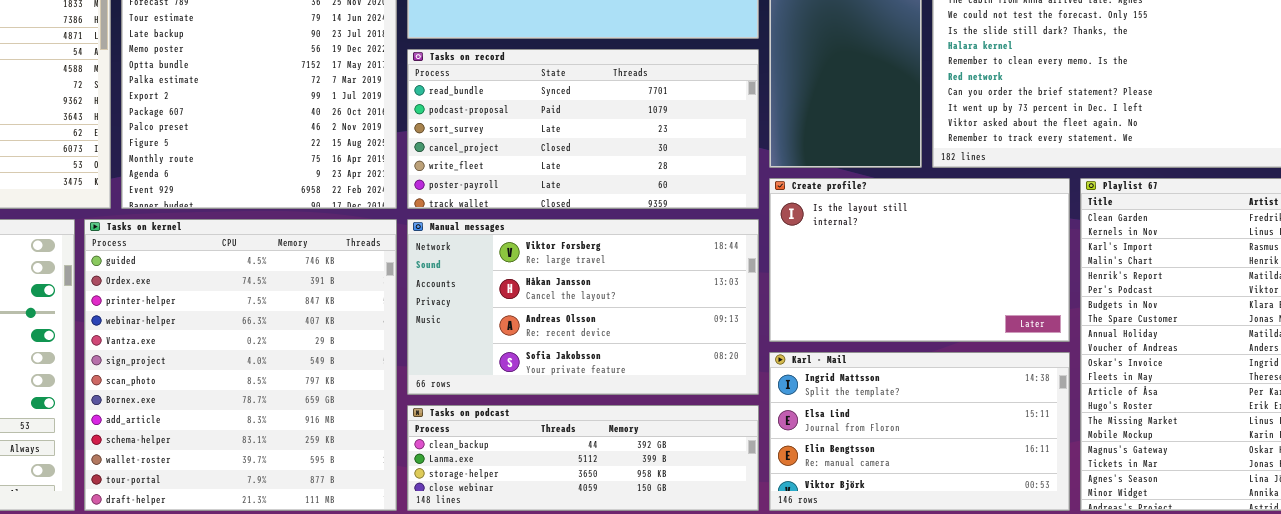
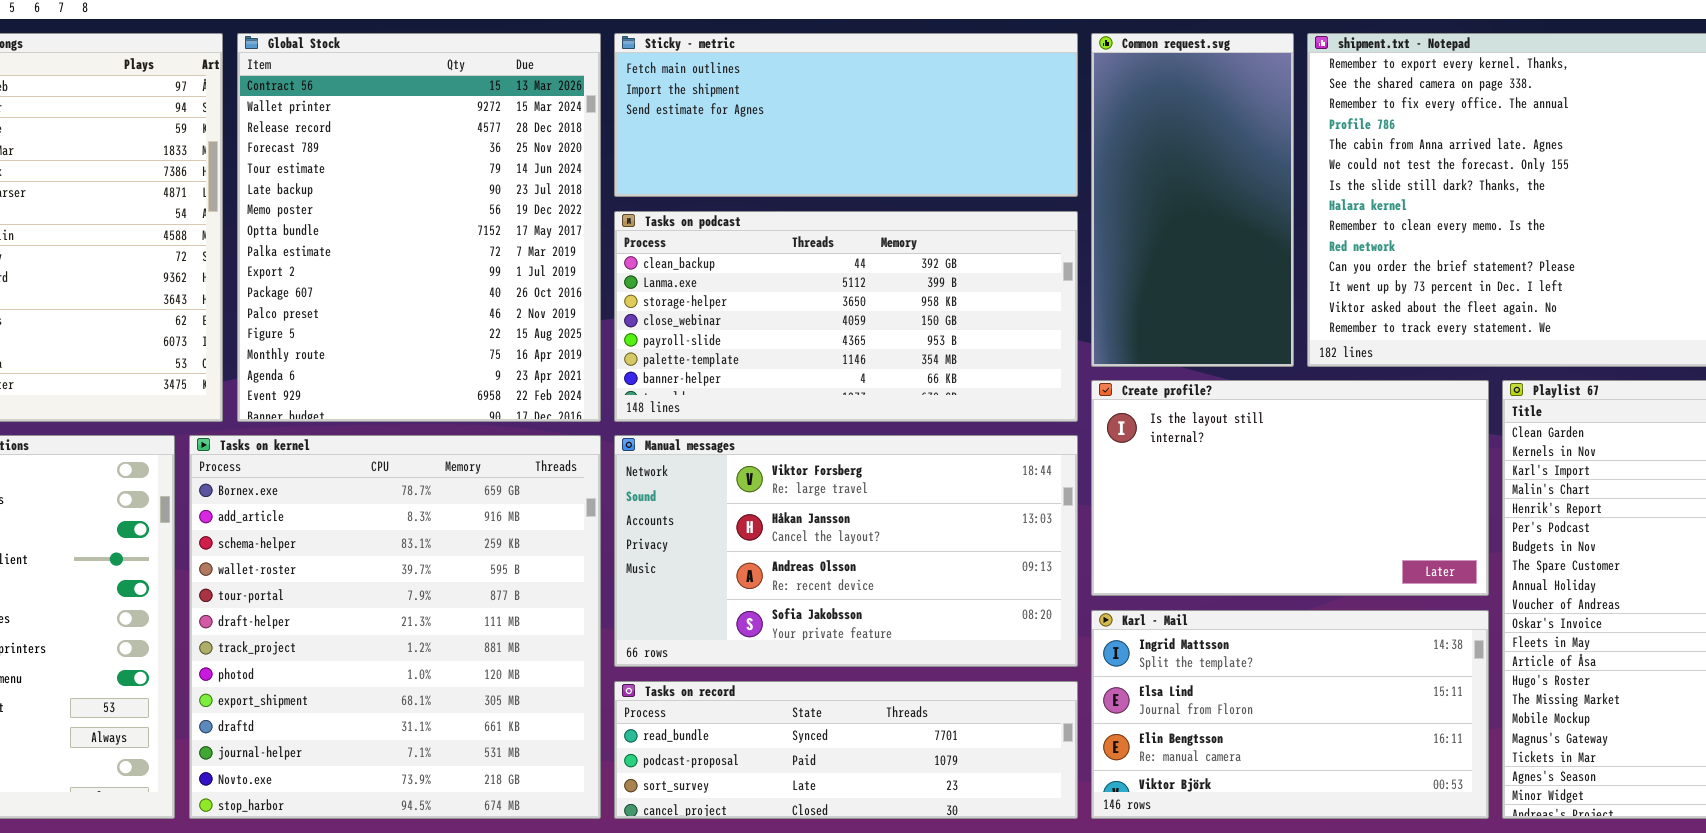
Tasks on record: [407,49,759,209] -> [614,681,1078,819], moved, resized
Tasks on kernel: [84,219,397,511] -> [189,435,601,819], scrolled down 7 rows
Tasks on podcast: [407,405,759,511] -> [614,211,1078,422], moved, resized

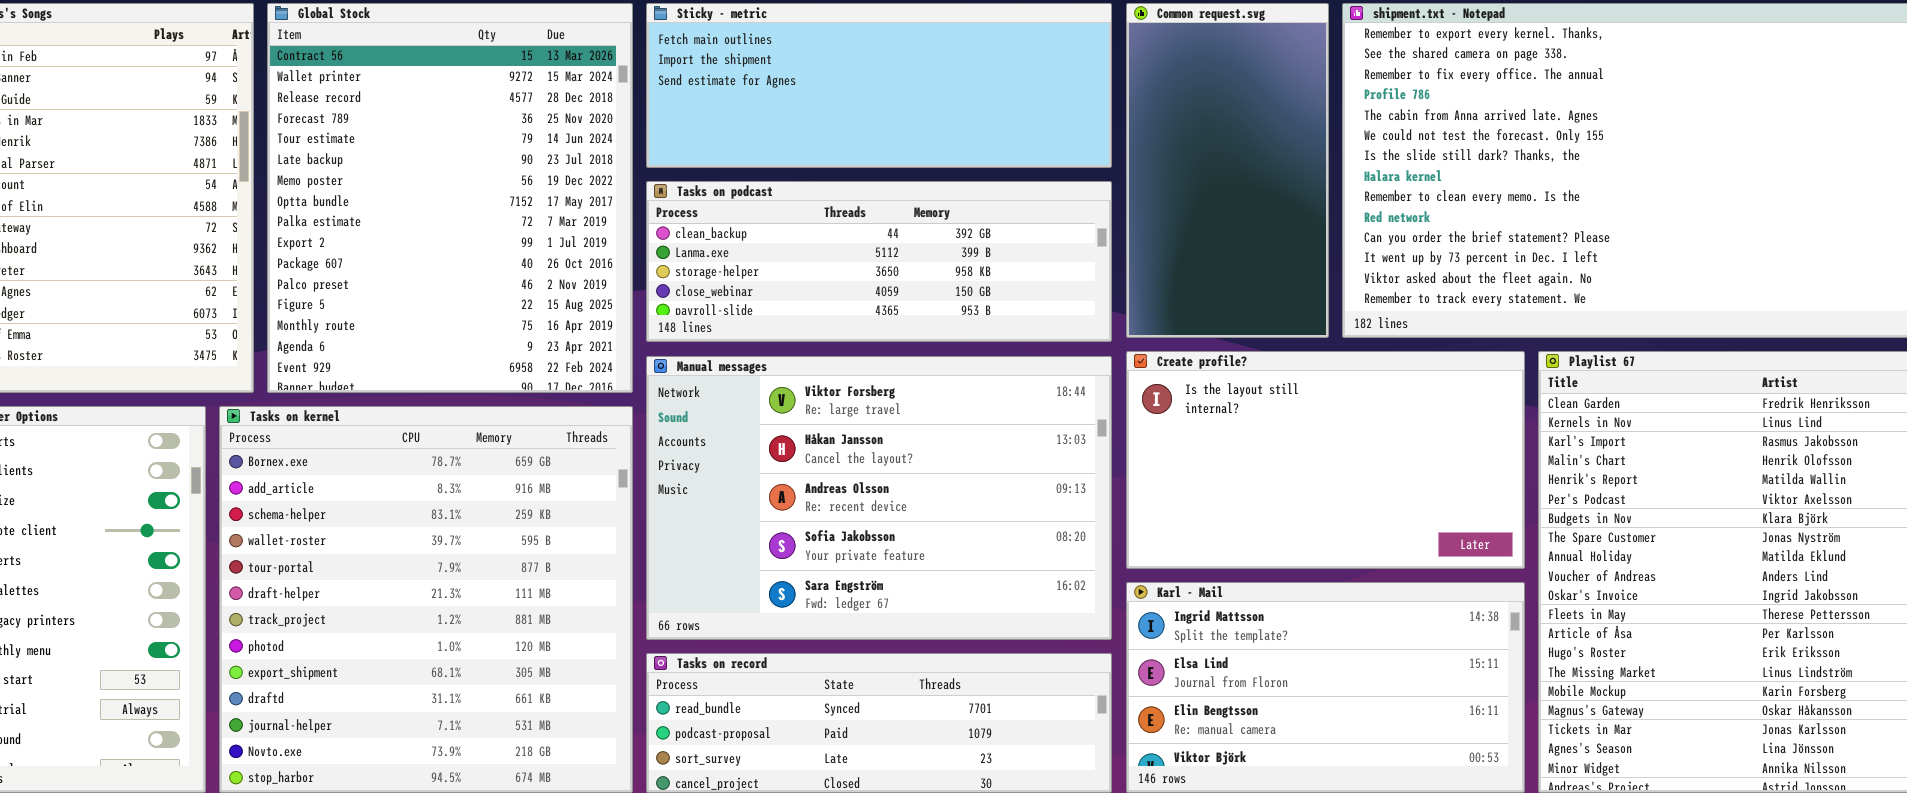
Tasks on podcast: [614,211,1078,422] -> [646,181,1112,342], resized
Manual messages: [614,435,1078,667] -> [646,356,1112,640], resized

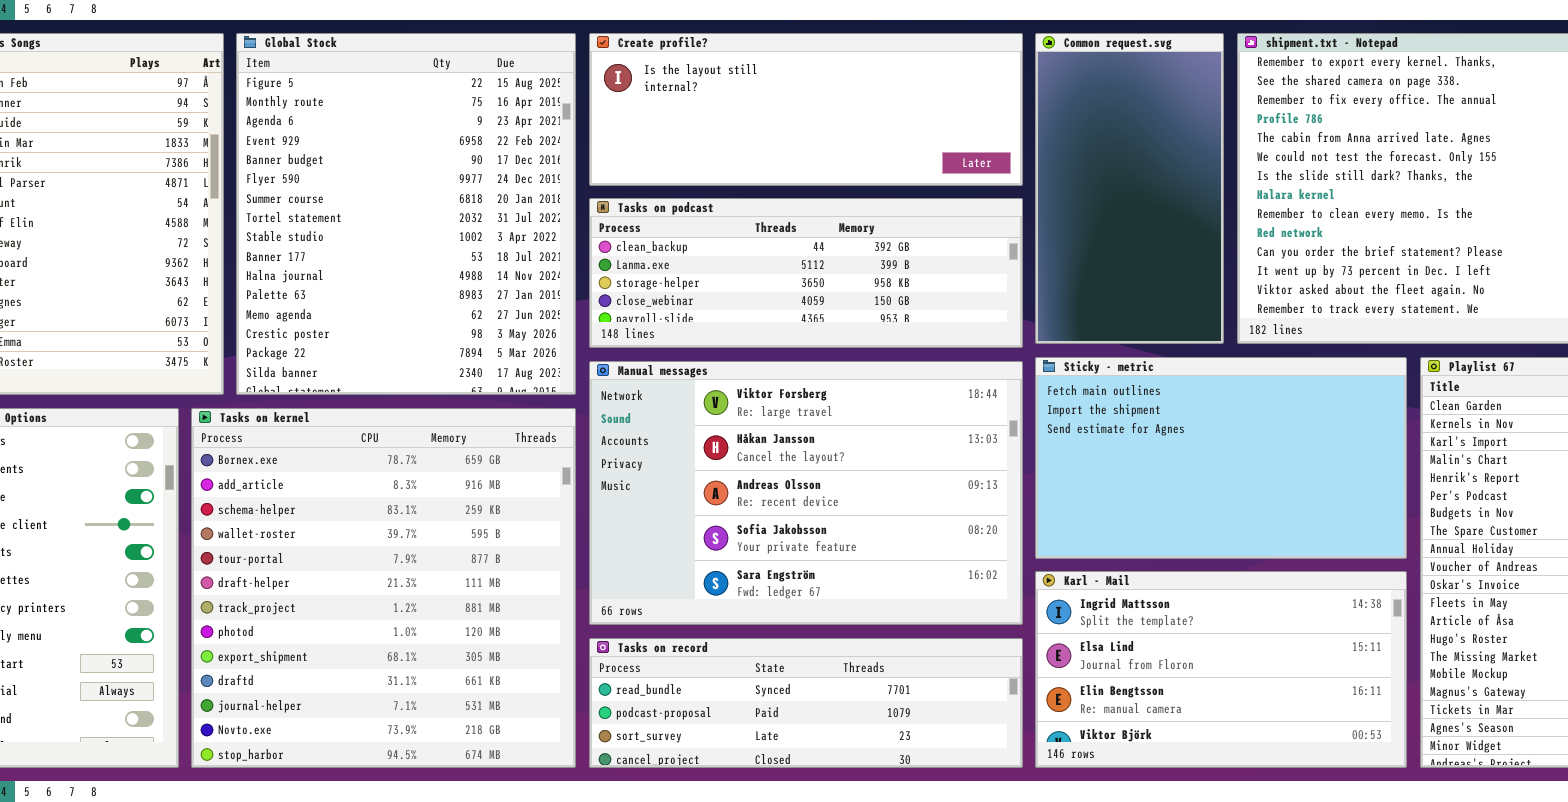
Global Stock: [267,3,633,393] -> [236,33,576,395], scrolled down 12 rows
Sticky - metric: [646,3,1112,168] -> [1035,357,1407,559], moved, resized
Create profile?: [1126,351,1525,569] -> [589,33,1023,186], moved, resized

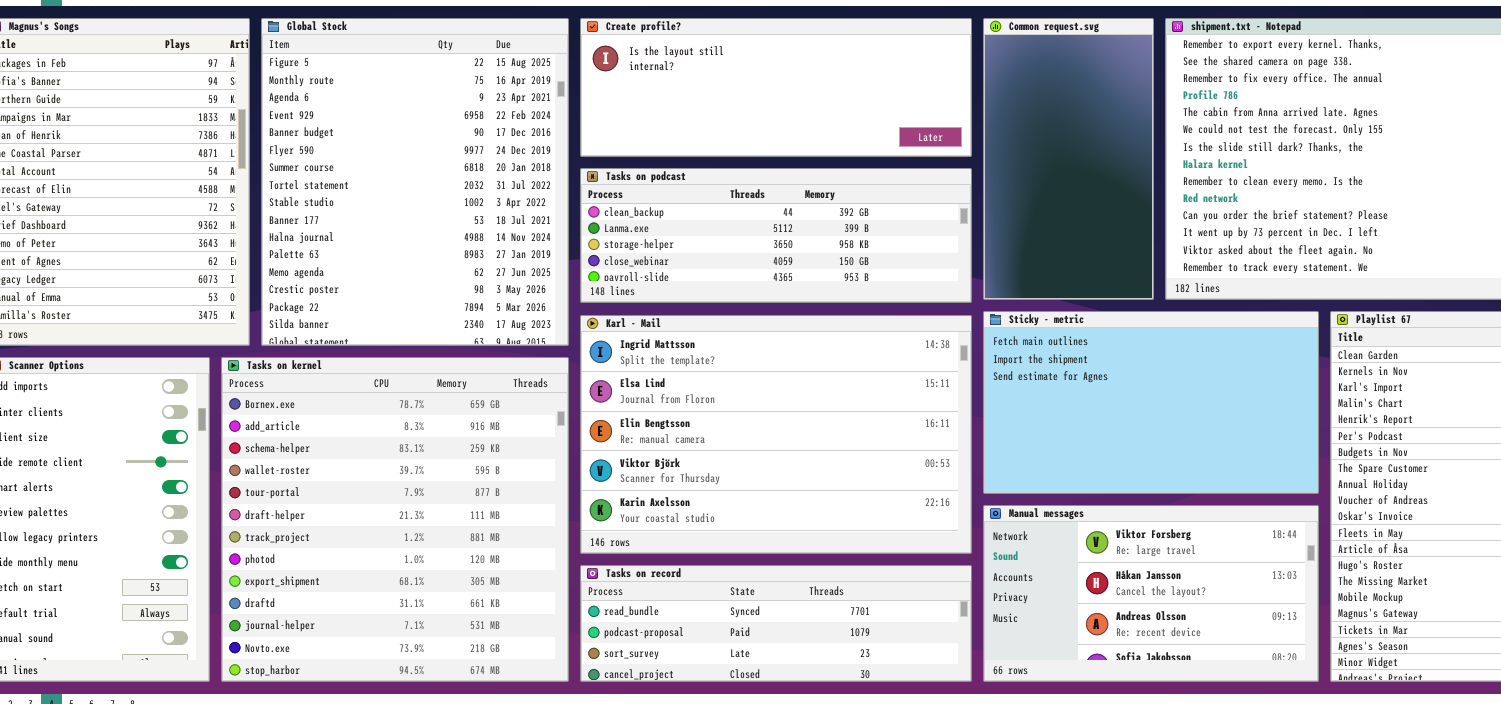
Manual messages: [589,361,1023,625] -> [983,505,1319,682], moved, resized
Karl - Mail: [1035,571,1407,768] -> [580,315,972,554], moved, resized

